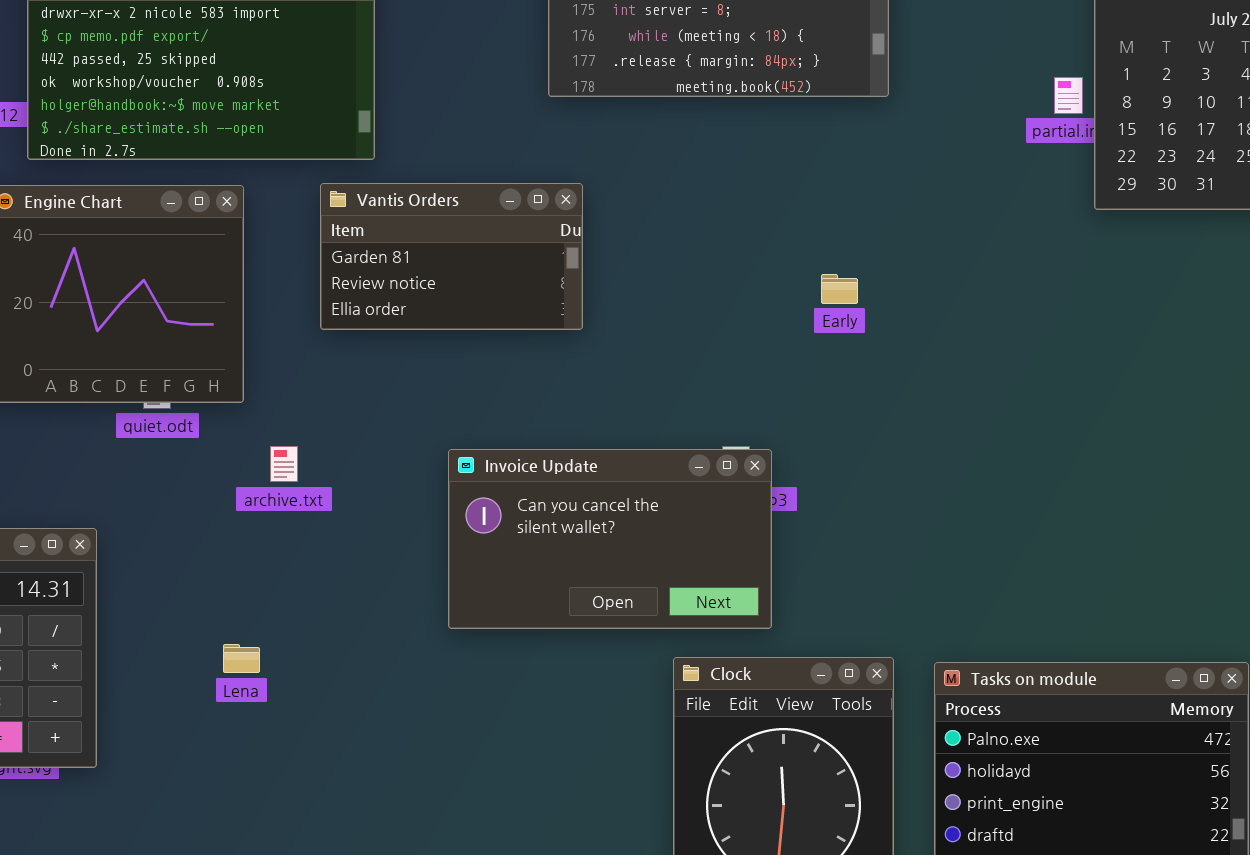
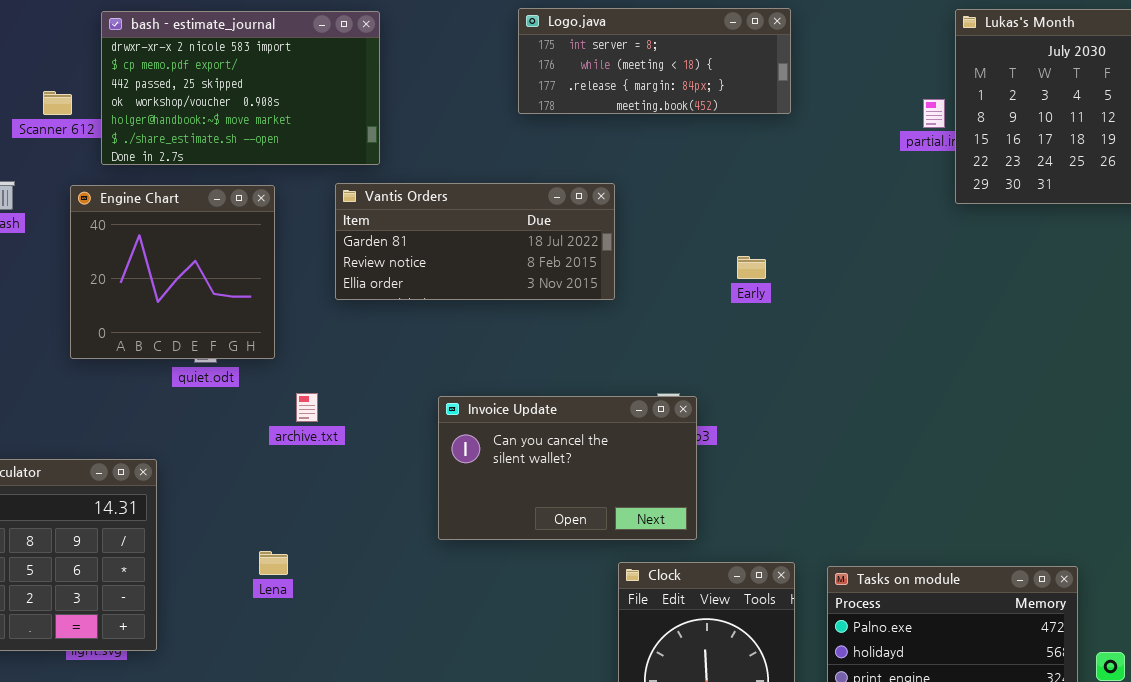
Vantis Orders: [320,183,583,330] -> [335,183,615,300], resized

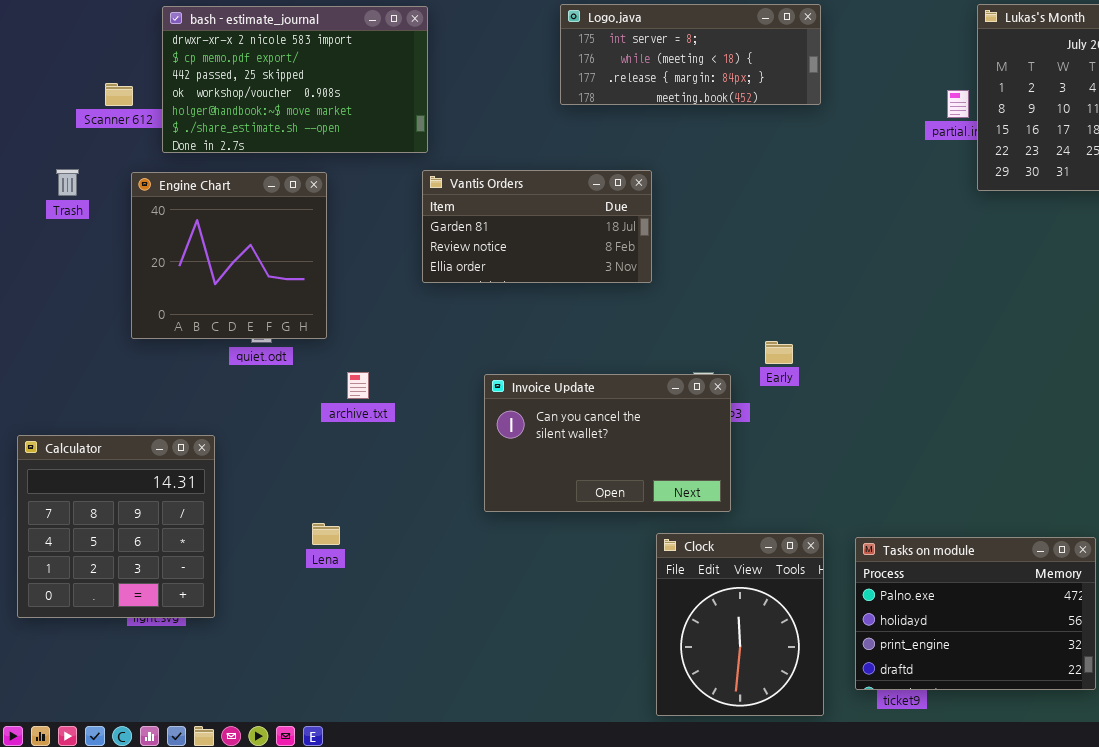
Vantis Orders: [335,183,615,300] -> [422,170,652,283], resized
Early: [737,256,766,279] -> [765,341,793,364], moved

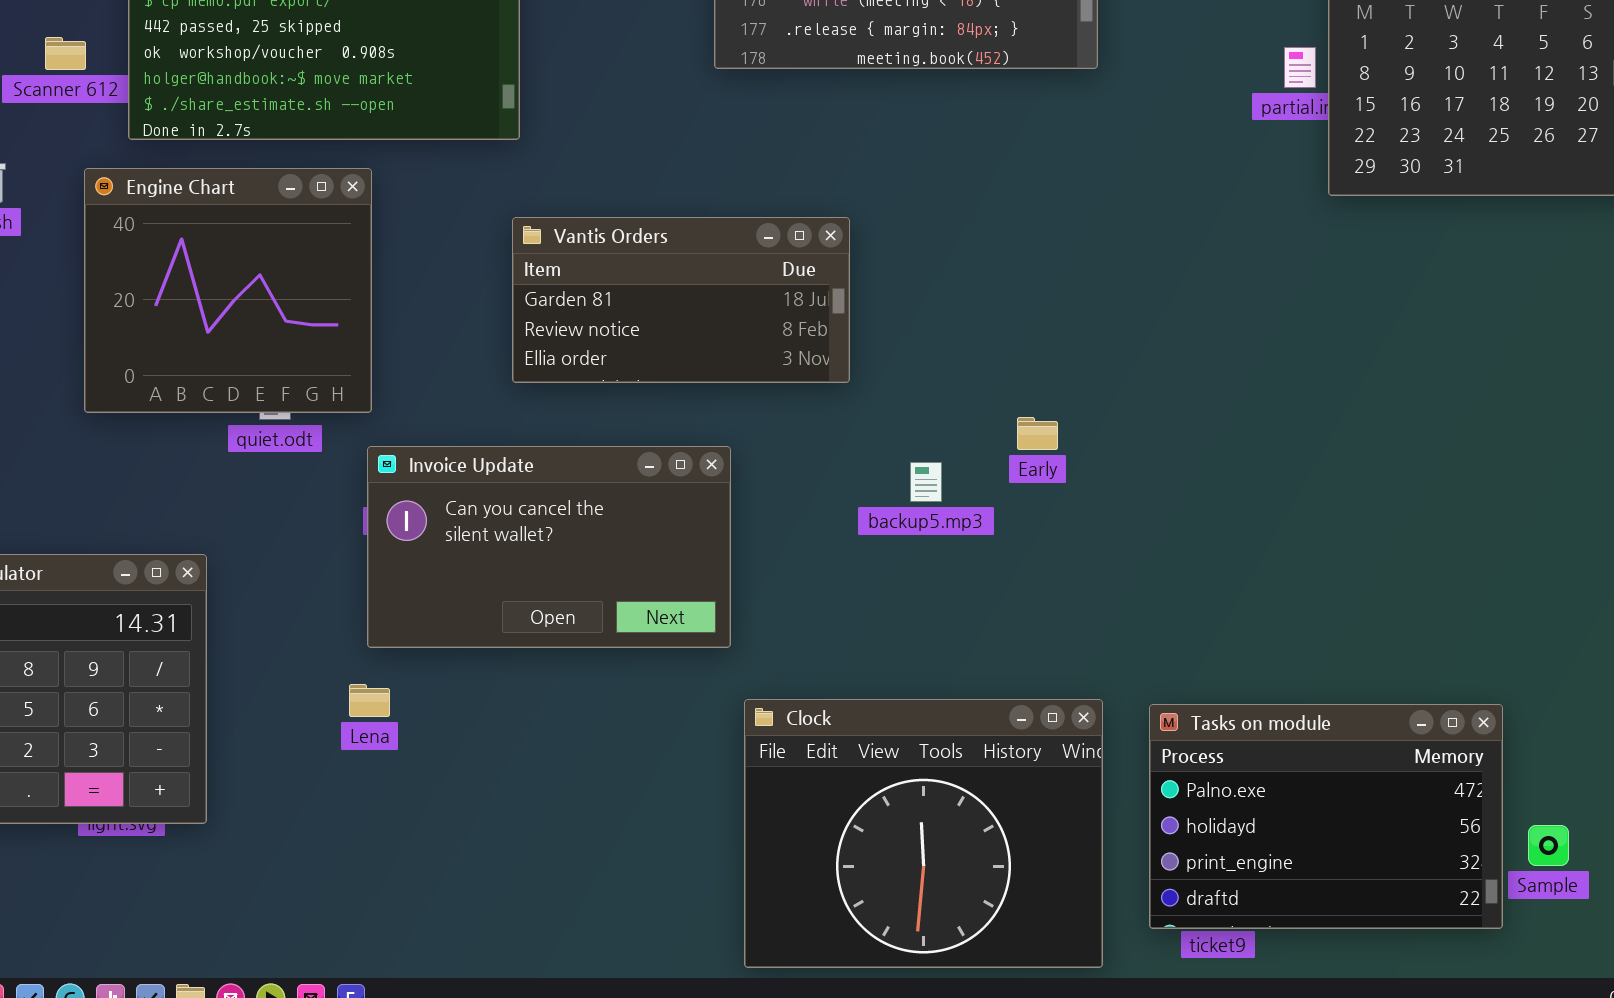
Vantis Orders: [422,170,652,283] -> [512,217,850,383], moved
Invoice Update: [484,374,731,512] -> [367,446,731,648], moved
Clock: [656,533,824,716] -> [744,699,1103,968], resized

